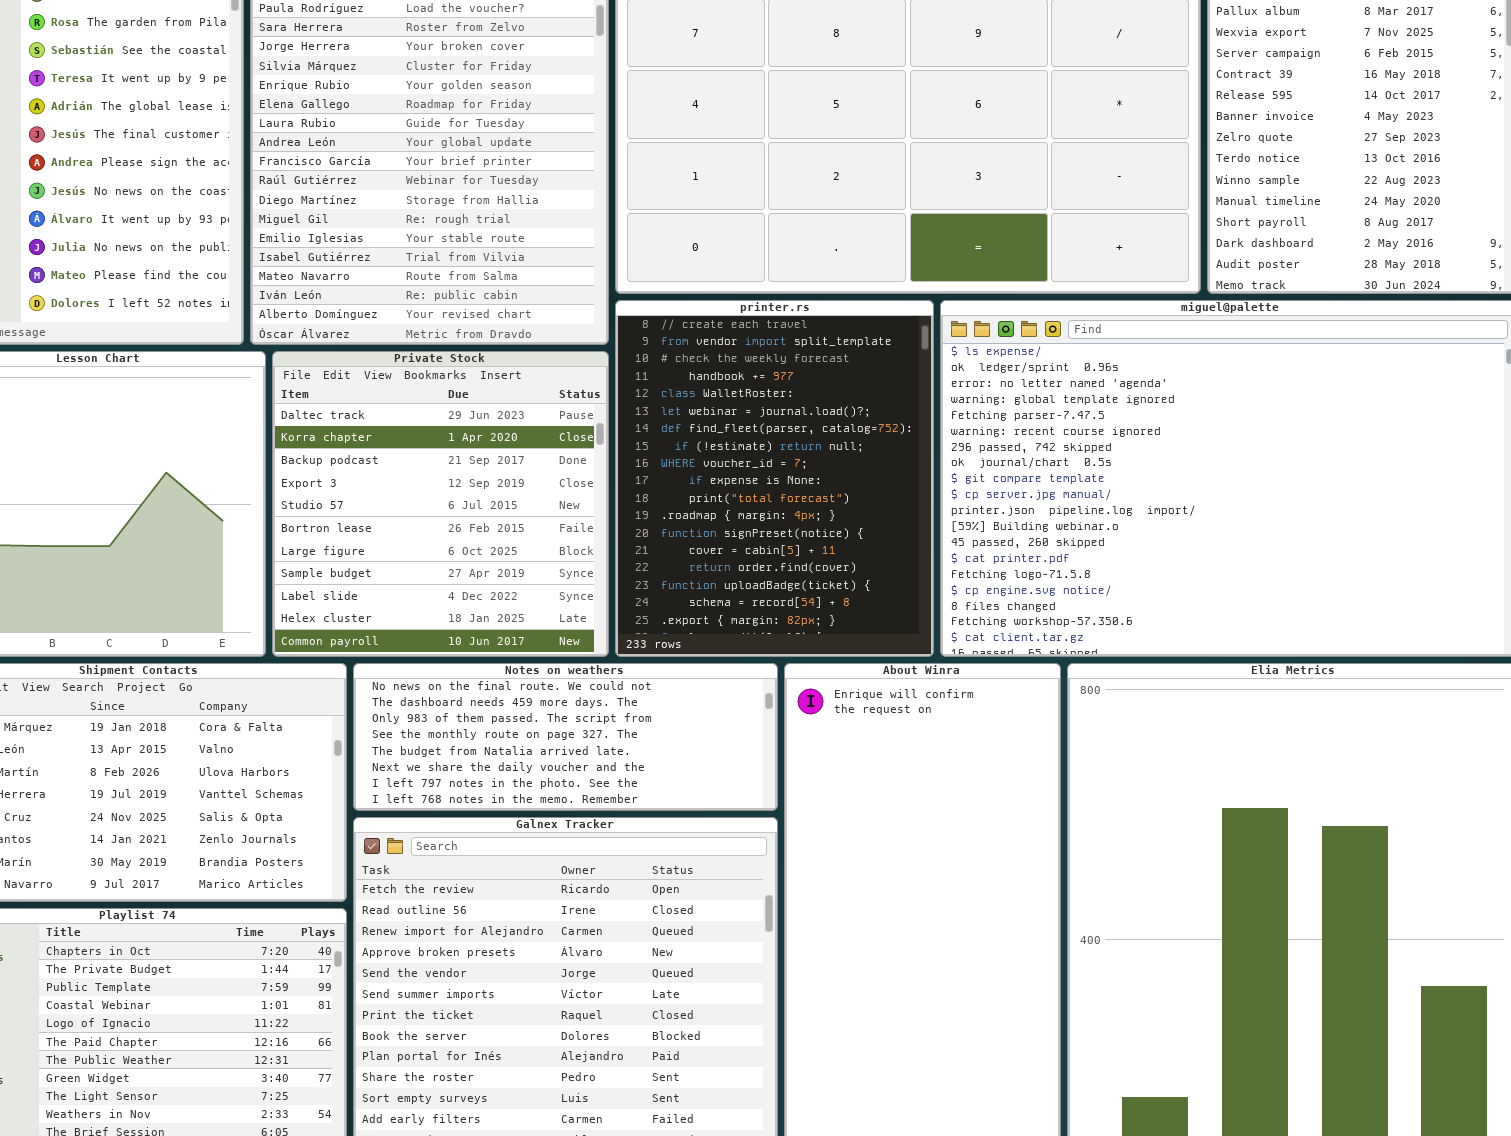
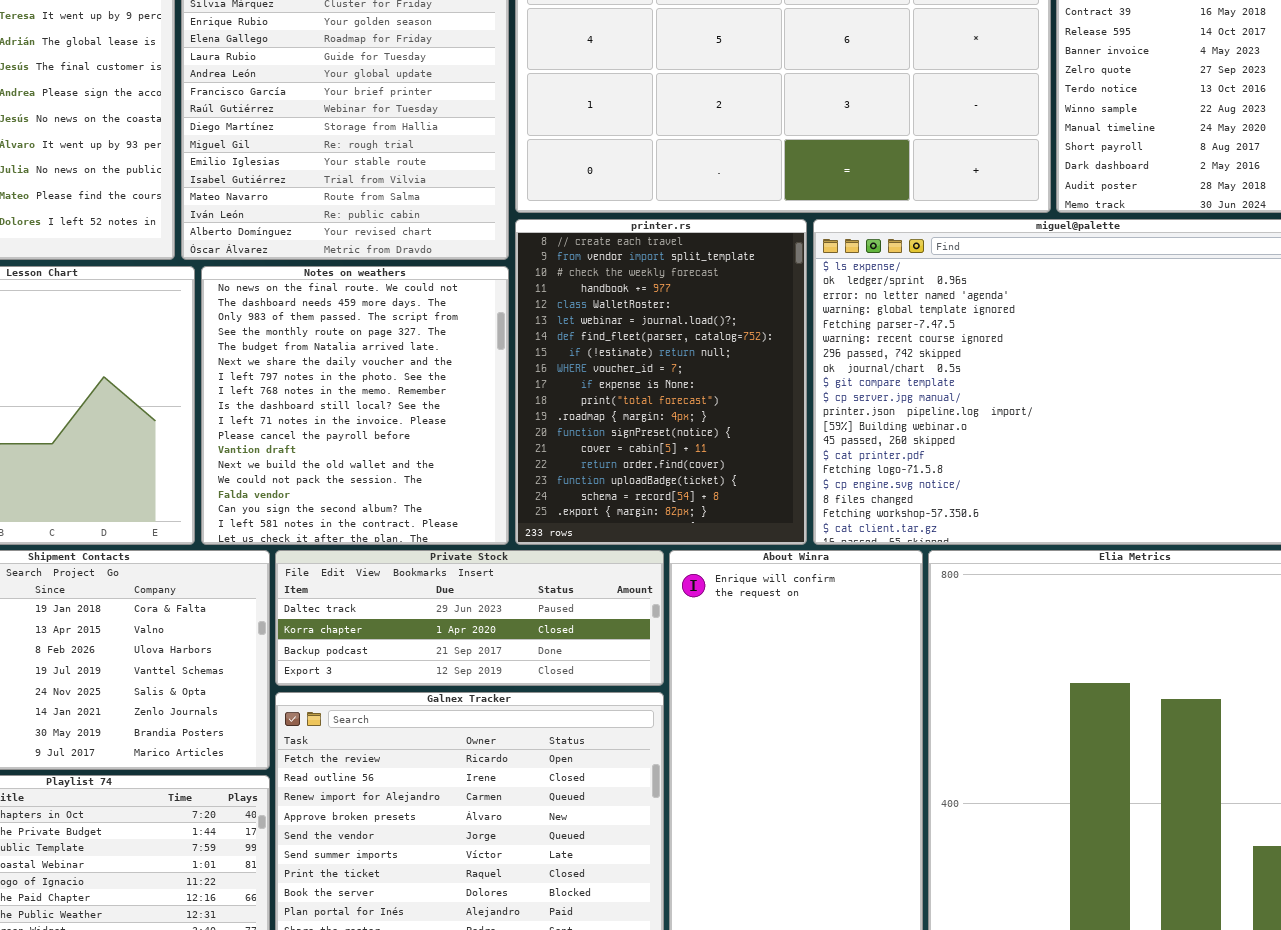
Private Stock: [272,351,609,657] -> [275,550,664,686], moved, resized
Notes on weathers: [353,663,778,811] -> [201,266,509,545], moved, resized

